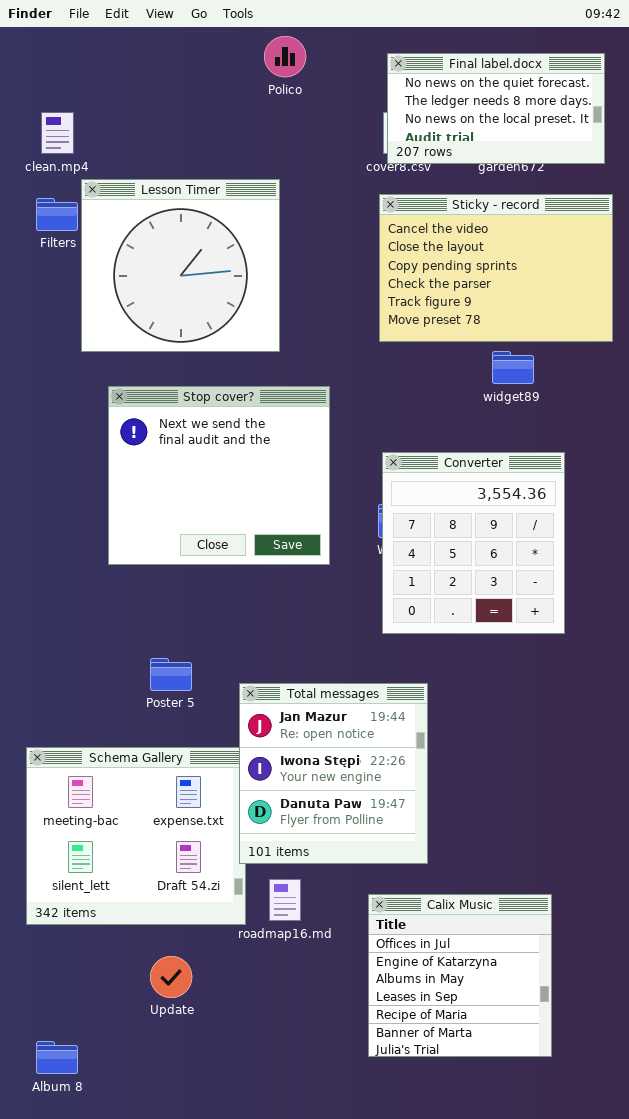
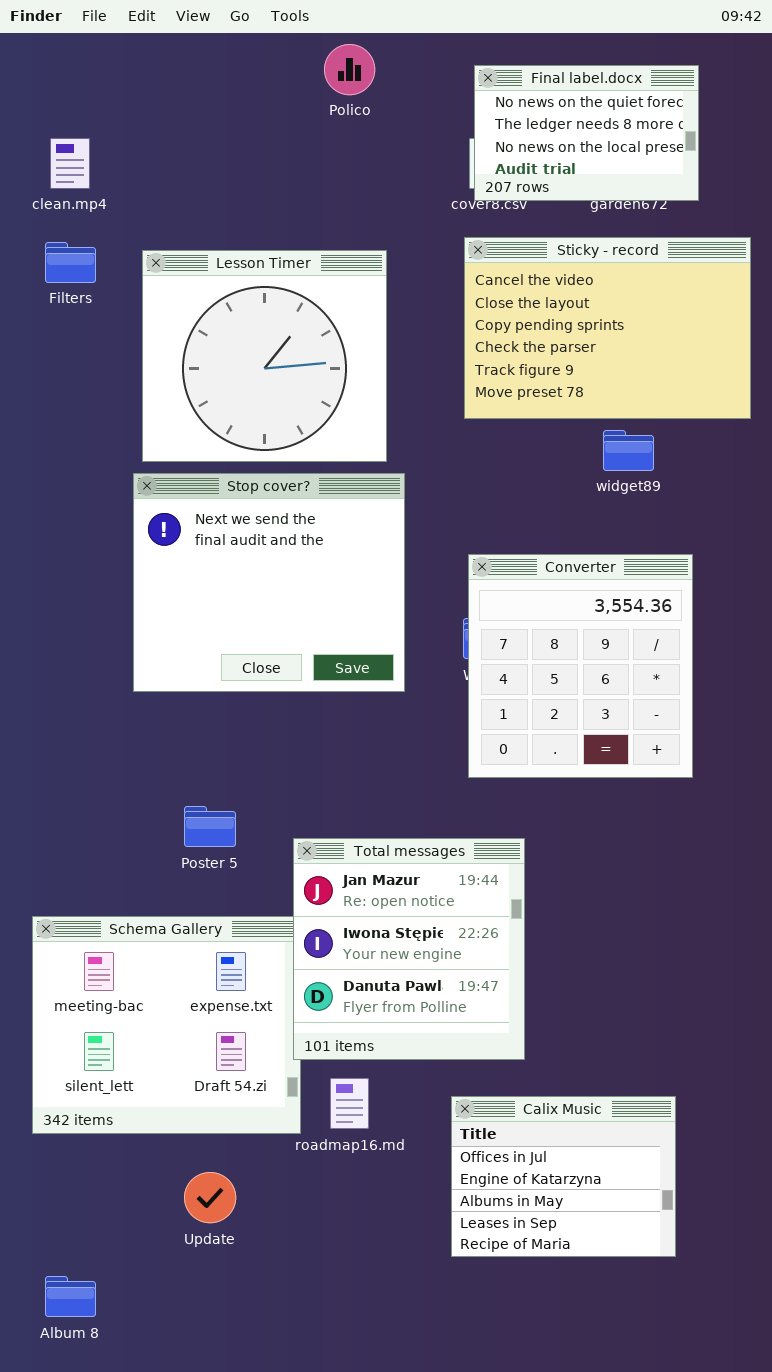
Final label.docx: [387,53,605,164] -> [474,65,699,201], resized
Lesson Timer: [81,179,280,352] -> [142,250,387,462], moved
Calix Music: [368,894,552,1057] -> [451,1096,676,1257], resized

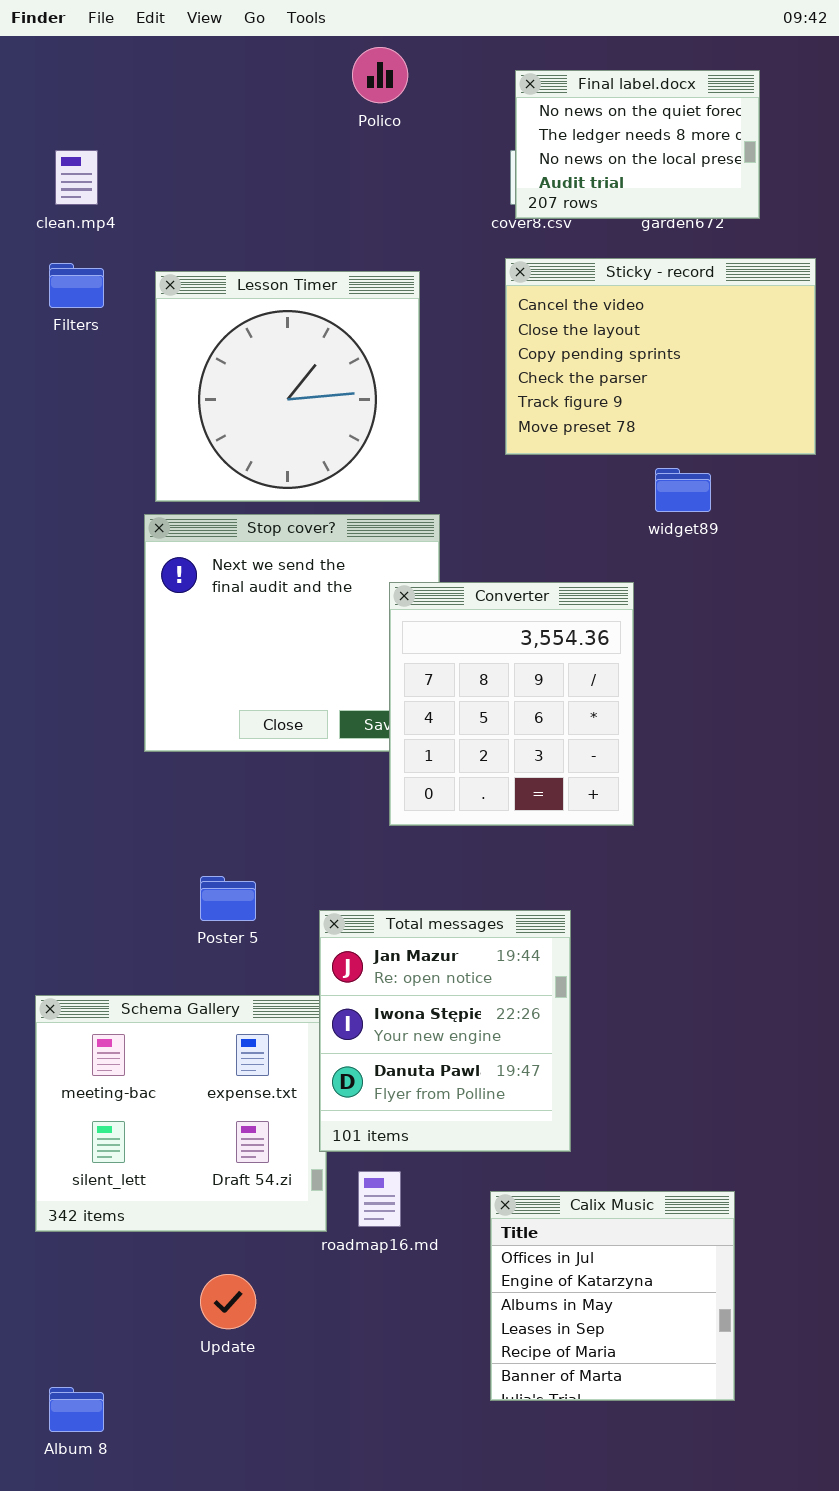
Converter: [468,554,693,778] -> [389,582,634,826], moved
Calix Music: [451,1096,676,1257] -> [490,1191,735,1401], resized

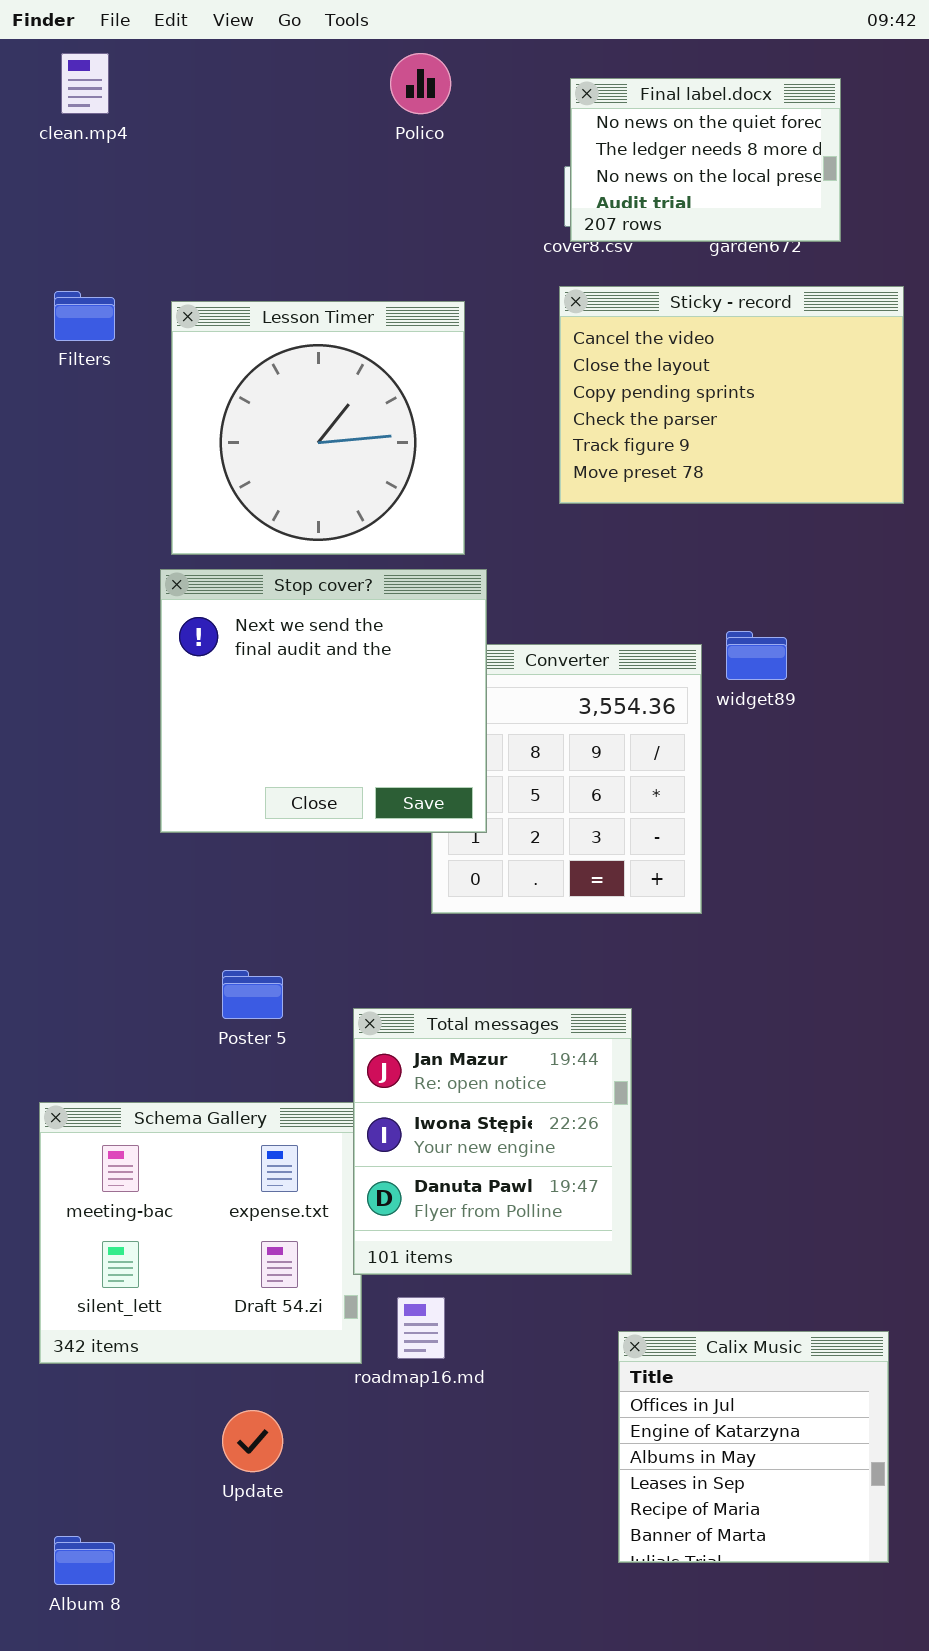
clean.mp4: [55,150,98,205] -> [61,53,109,114], moved
widget89: [655,468,711,512] -> [726,631,787,680], moved
Stop cover?: [144,514,440,752] -> [160,569,487,833], raised
Calix Music: [490,1191,735,1401] -> [618,1331,889,1563], moved

